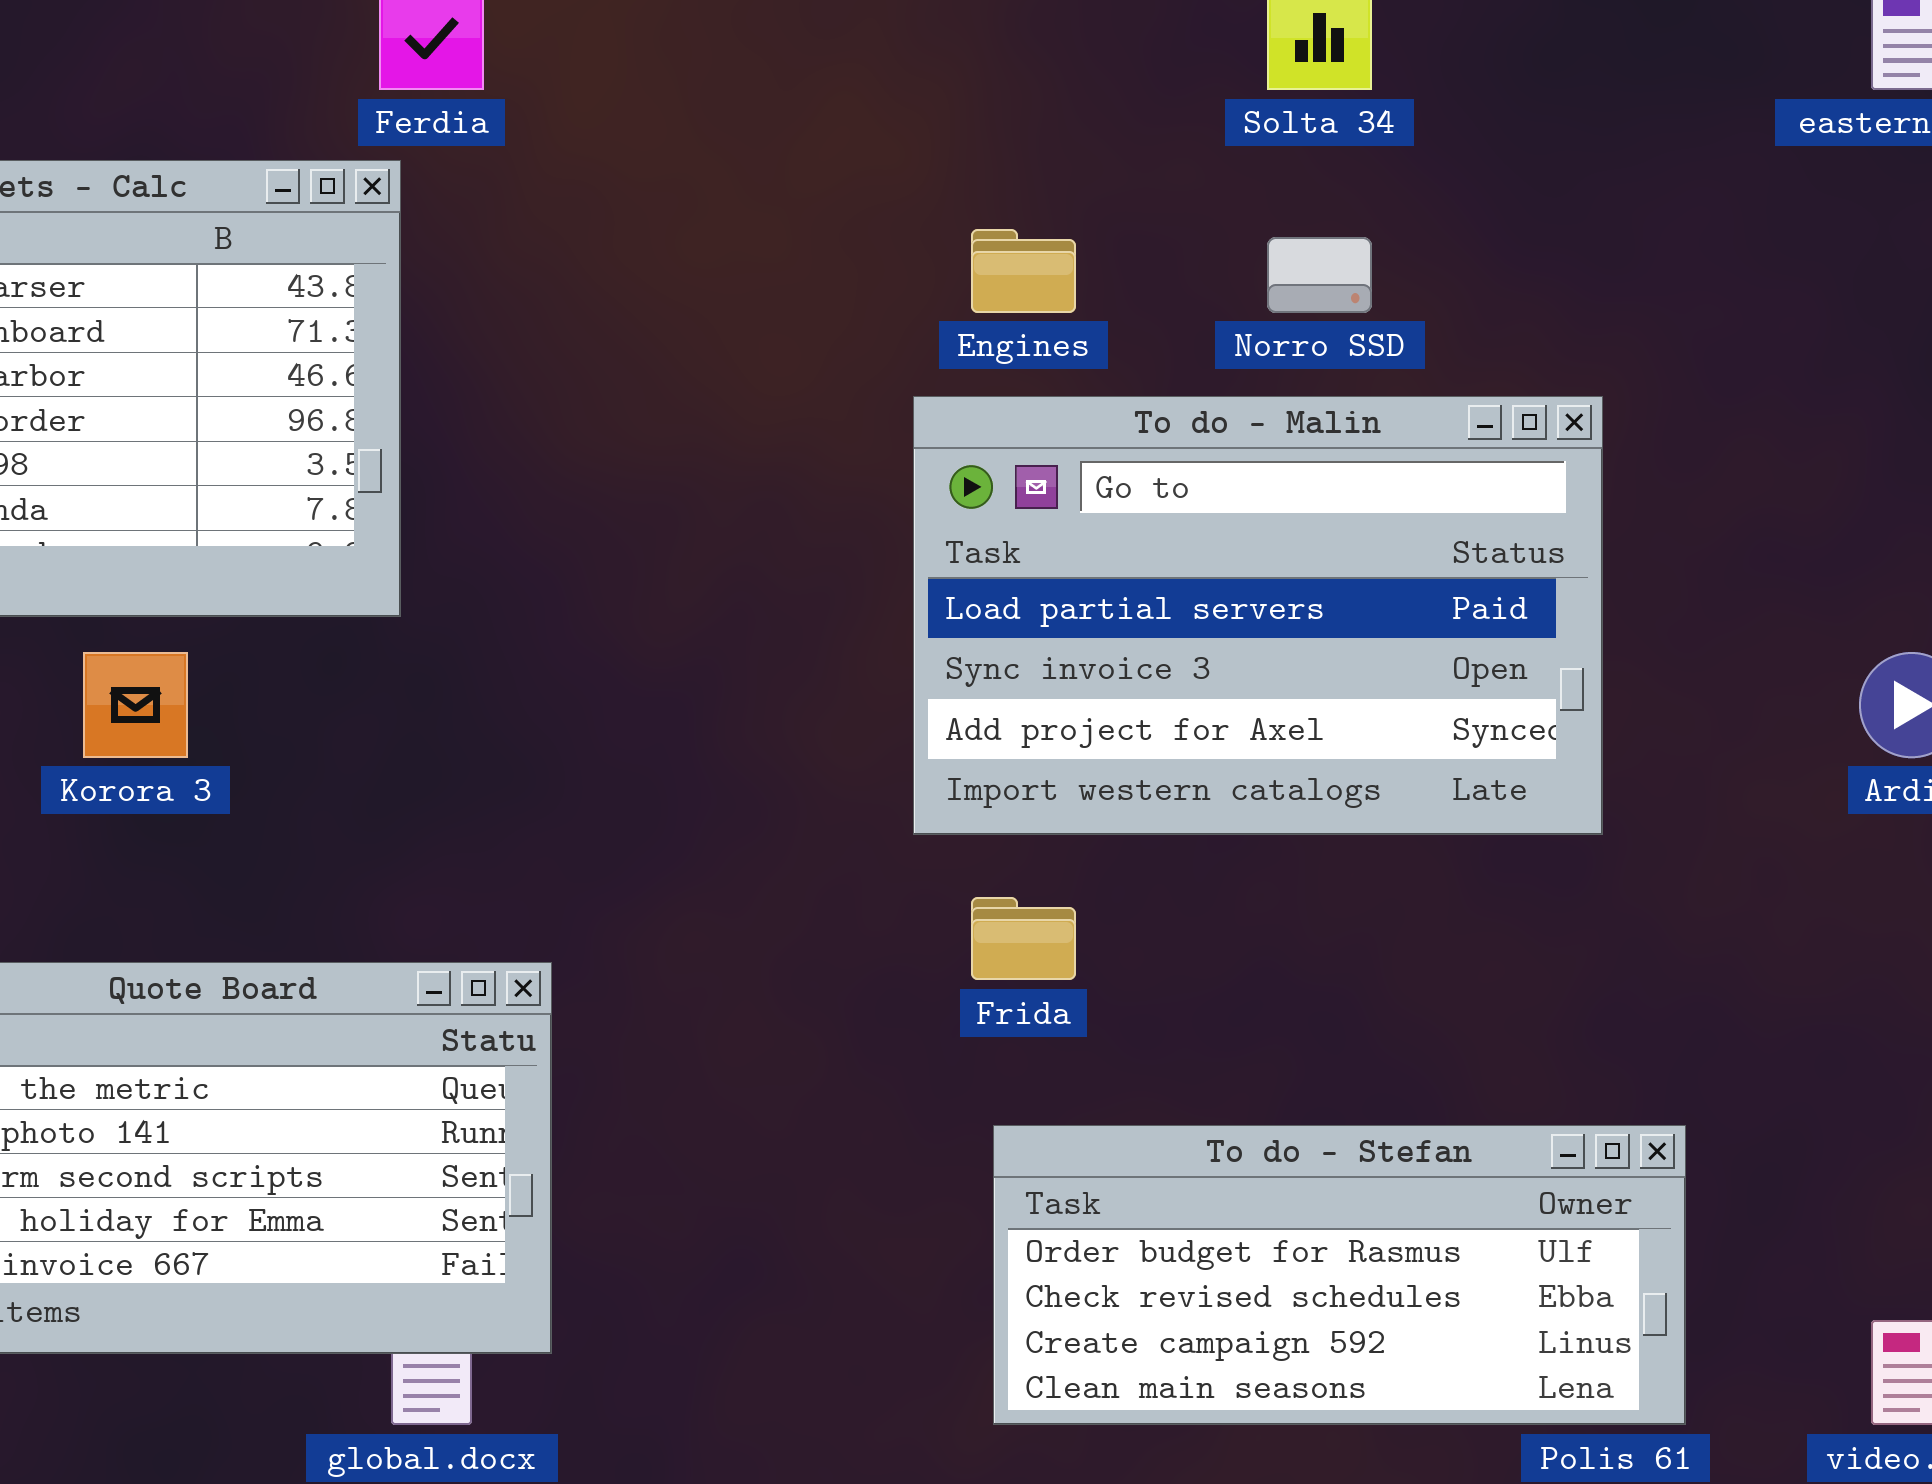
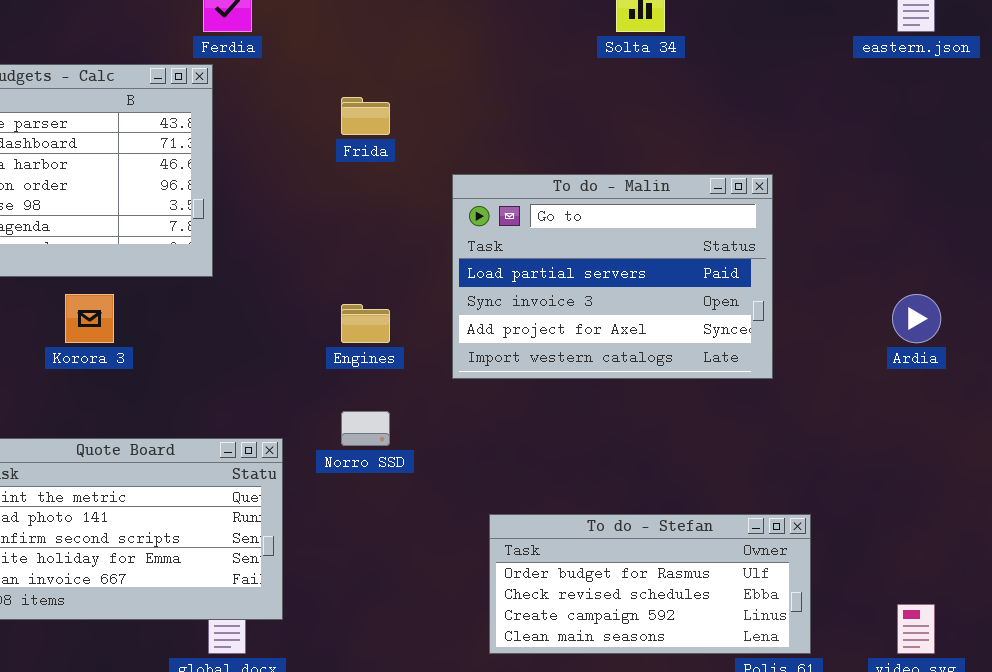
Engines: [971,229,1076,313] -> [341,304,390,343], moved
Norro SSD: [1267,237,1372,313] -> [341,411,390,446], moved
Frida: [971,897,1076,980] -> [341,97,390,135], moved

